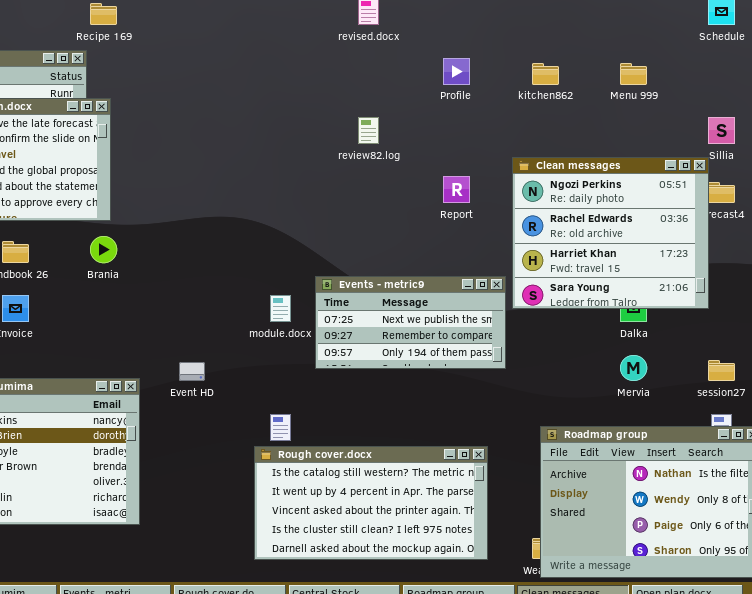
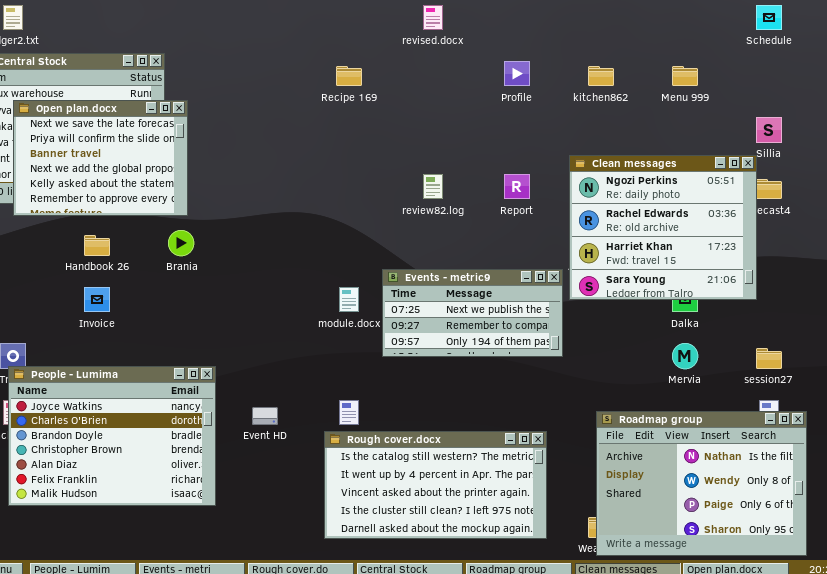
Recipe 169: [90,3,117,25] -> [336,66,362,86], moved
review82.log: [358,117,379,144] -> [423,174,443,199], moved
Event HD: [179,362,205,381] -> [252,407,278,425], moved

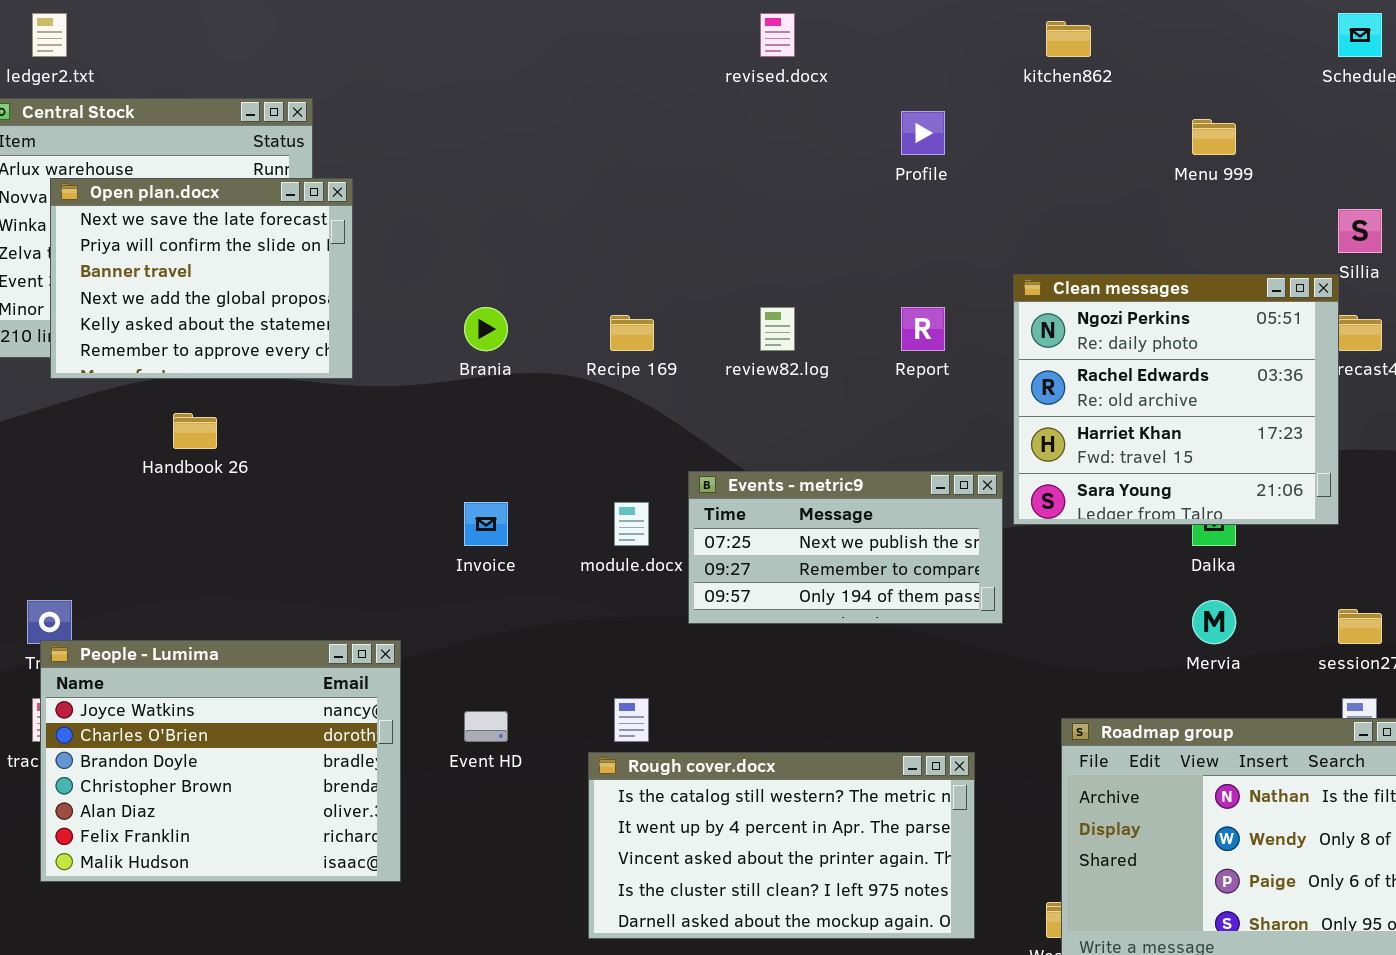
Recipe 169: [336,66,362,86] -> [610,315,654,351], moved
kitchen862: [588,66,614,86] -> [1046,21,1091,57], moved
Brania: [168,230,194,256] -> [464,307,508,351], moved
Invoice: [84,287,110,312] -> [464,502,508,546], moved

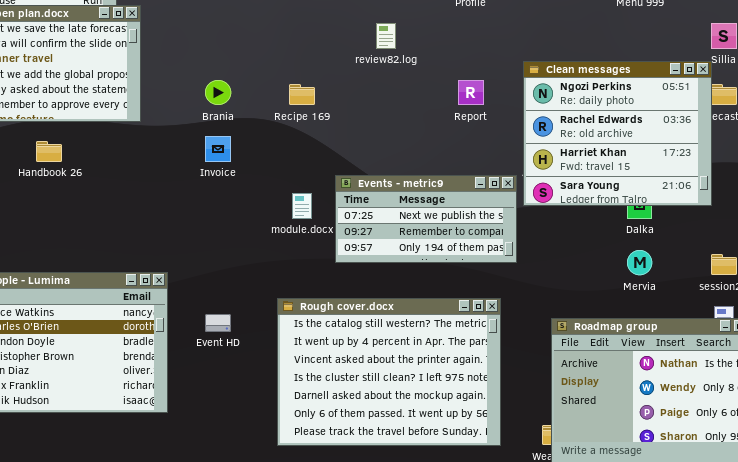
review82.log: [760,307,795,351] -> [376,23,396,49], moved
Invoice: [464,502,508,546] -> [205,136,231,162], moved
Rough cover.docx: [588,752,975,939] -> [277,298,501,446], resized

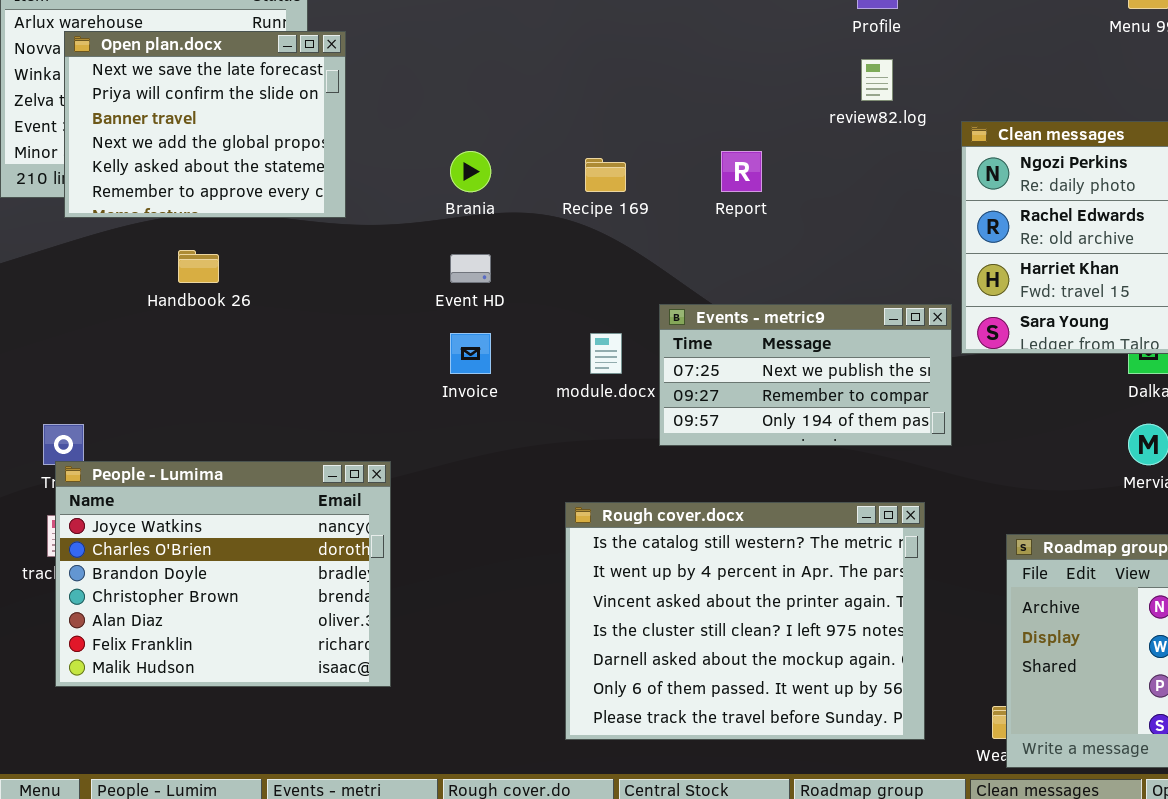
review82.log: [376,23,396,49] -> [861,59,893,101], moved
Report: [458,80,484,105] -> [721,151,762,192], moved
Invoice: [205,136,231,162] -> [450,333,491,374], moved
Event HD: [205,314,231,332] -> [450,254,491,283], moved

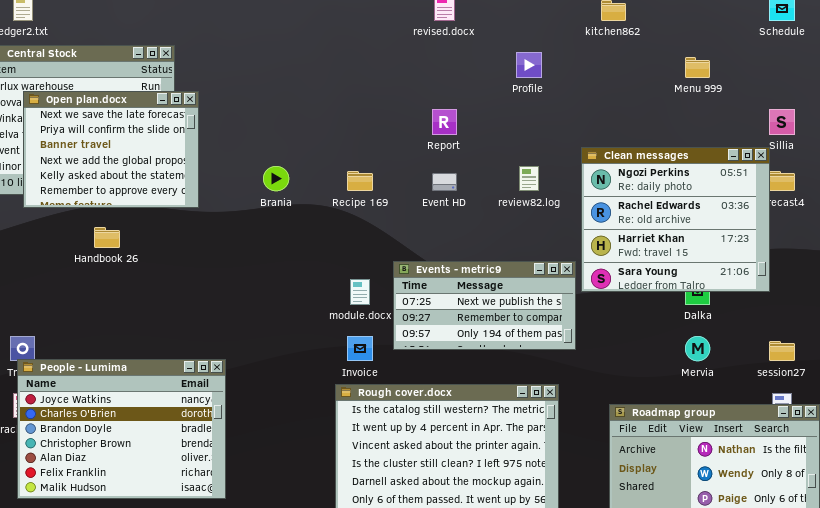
review82.log: [861,59,893,101] -> [519,166,539,191], moved
Report: [721,151,762,192] -> [432,109,457,135], moved
Event HD: [450,254,491,283] -> [432,173,457,191], moved
Invoice: [450,333,491,374] -> [347,336,373,361], moved

